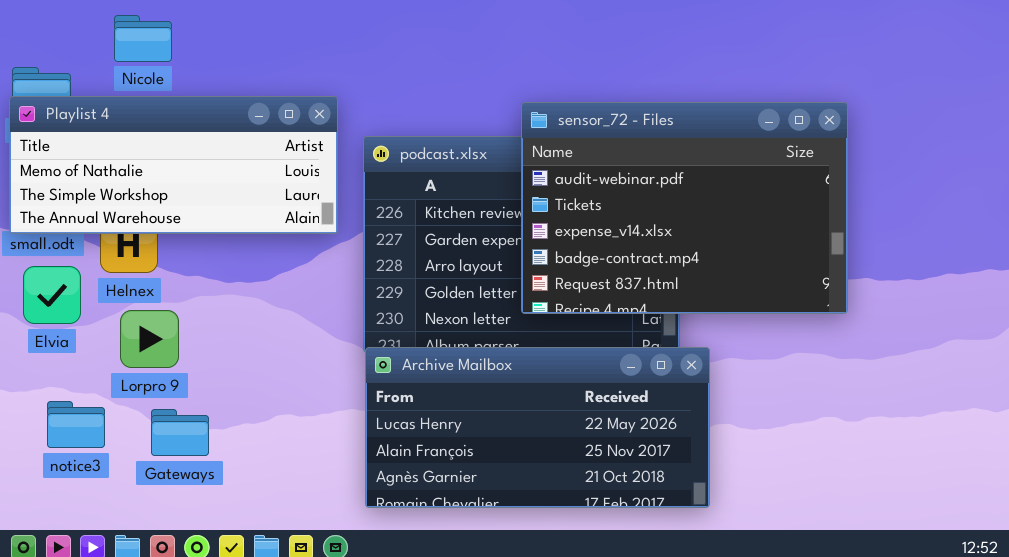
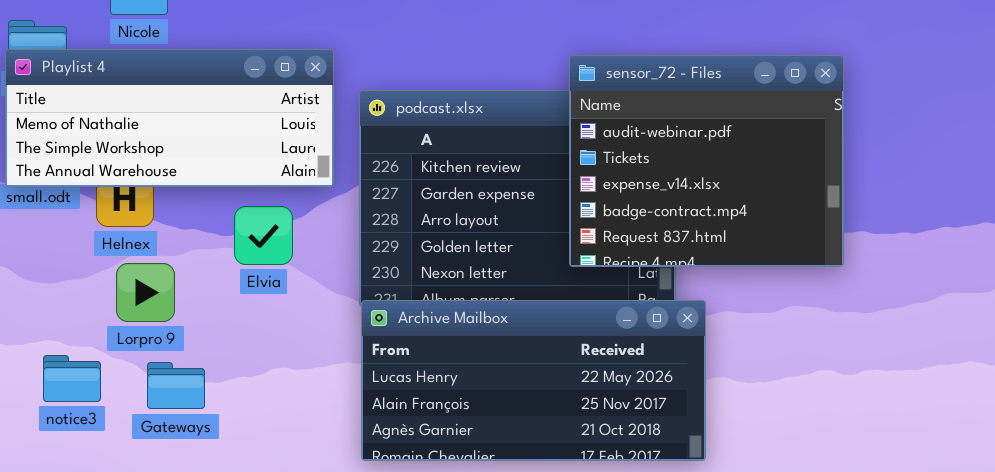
sensor_72 - Files: [521,102,848,314] -> [569,55,844,267], resized
Elvia: [23,266,81,324] -> [234,206,293,265], moved

